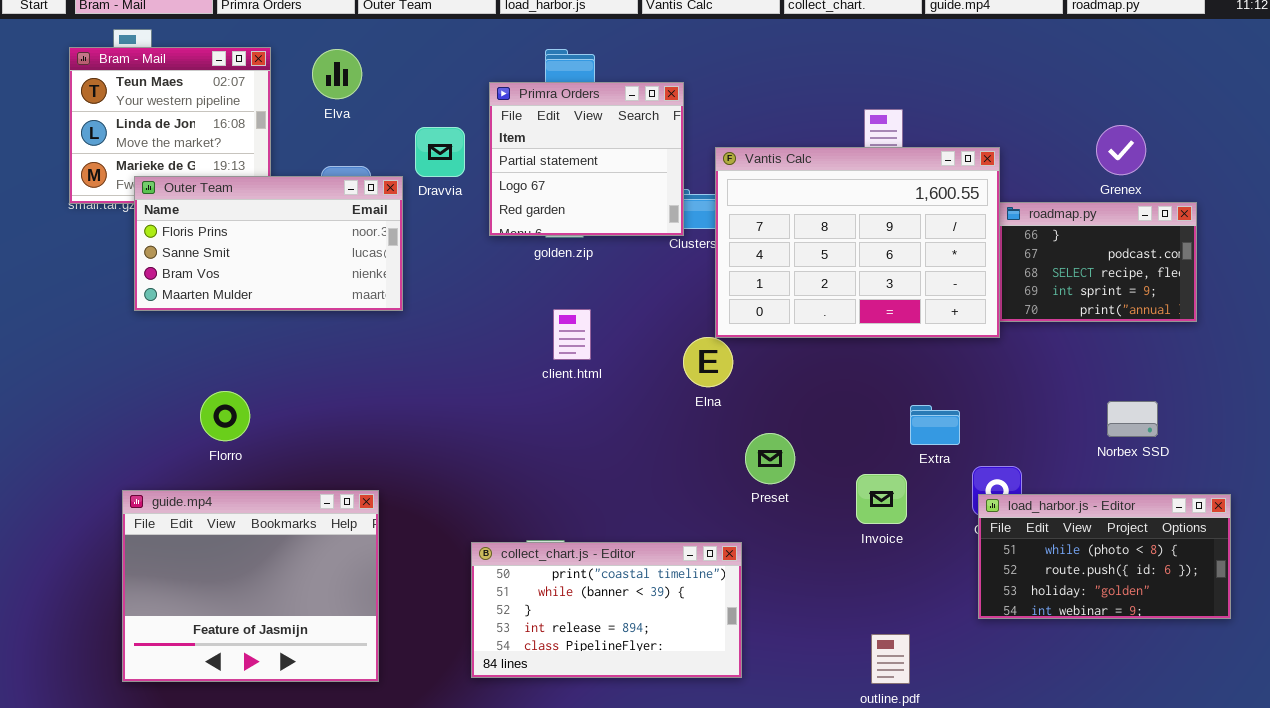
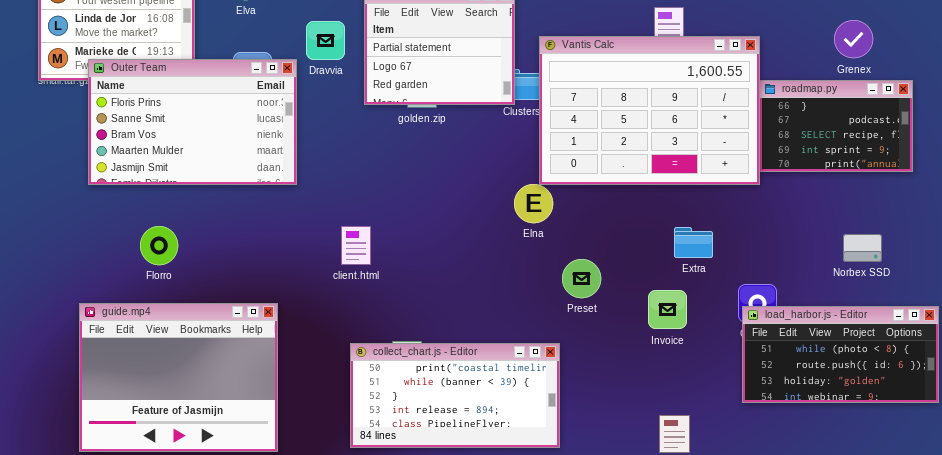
Outer Team: [134,176,403,311] -> [88,59,297,185], resized
client.html: [553,309,591,360] -> [341,226,371,265], moved
Extra: [910,405,960,445] -> [674,227,713,258], moved

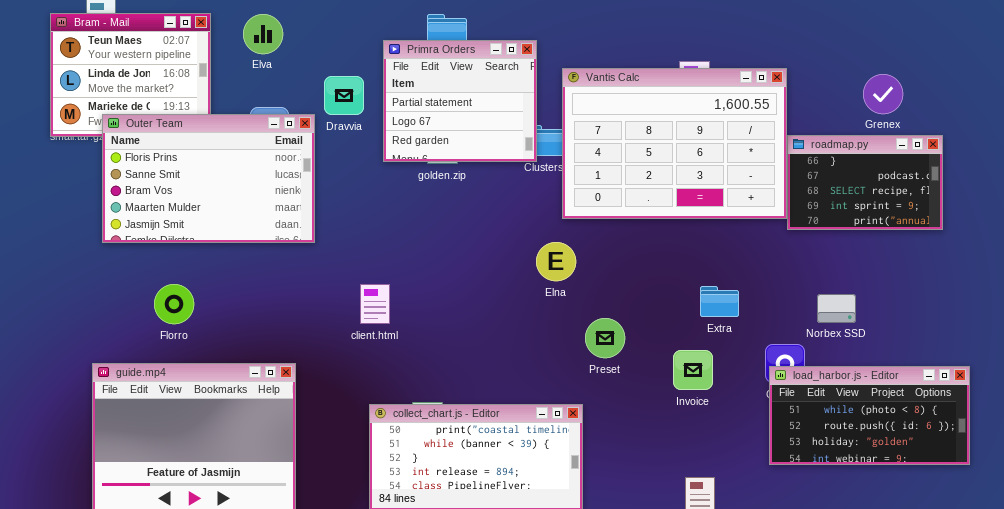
Vantis Calc: [539,36,760,185] -> [562,68,787,219], moved
Norbex SSD: [843,234,882,262] -> [817,294,856,323], moved

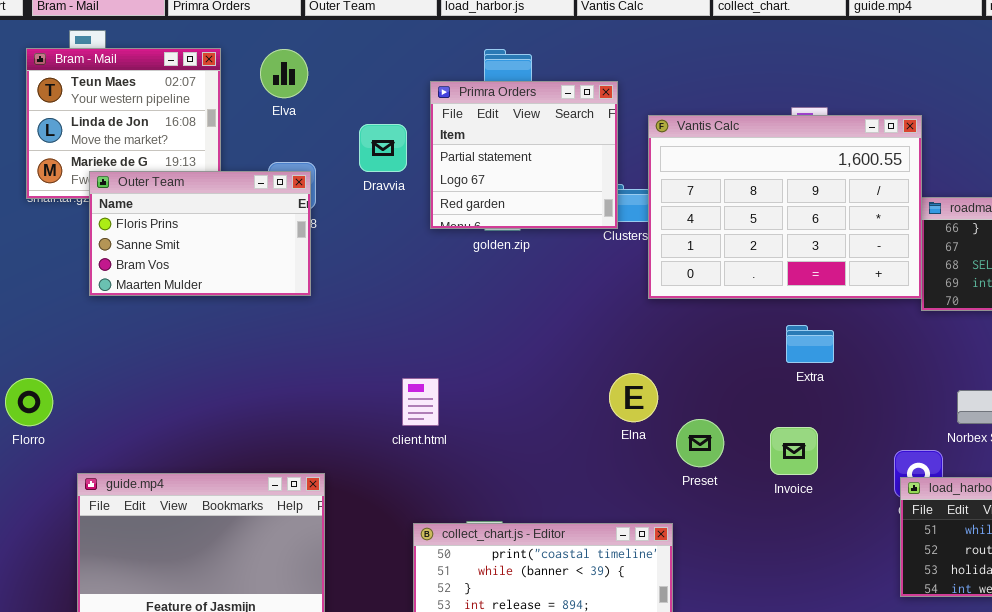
Outer Team: [102,114,315,243] -> [89,171,311,296], resized
Elna: [536,242,576,281] -> [609,373,658,422], moved
Florro: [154,284,194,324] -> [5,378,53,426], moved
Extra: [700,286,739,317] -> [786,325,834,363], moved
Invoice: [673,350,713,390] -> [770,427,818,475], moved

